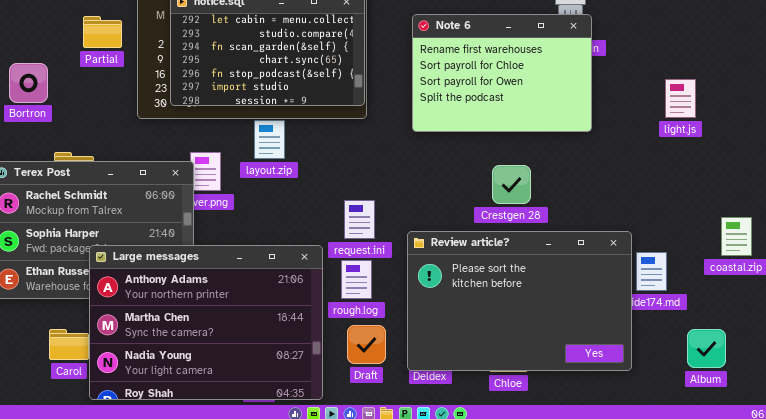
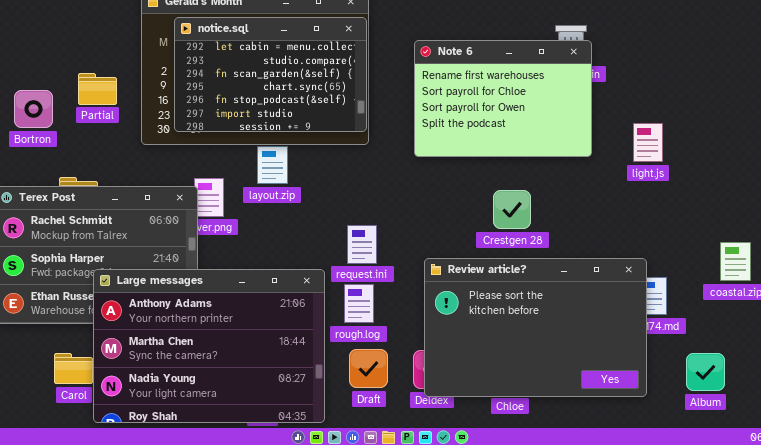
Partial: [83,16,122,48] -> [78,73,117,105], moved
light.js: [665,79,696,118] -> [633,123,663,162], moved
Review article?: [407,231,632,371] -> [424,258,647,397], moved

